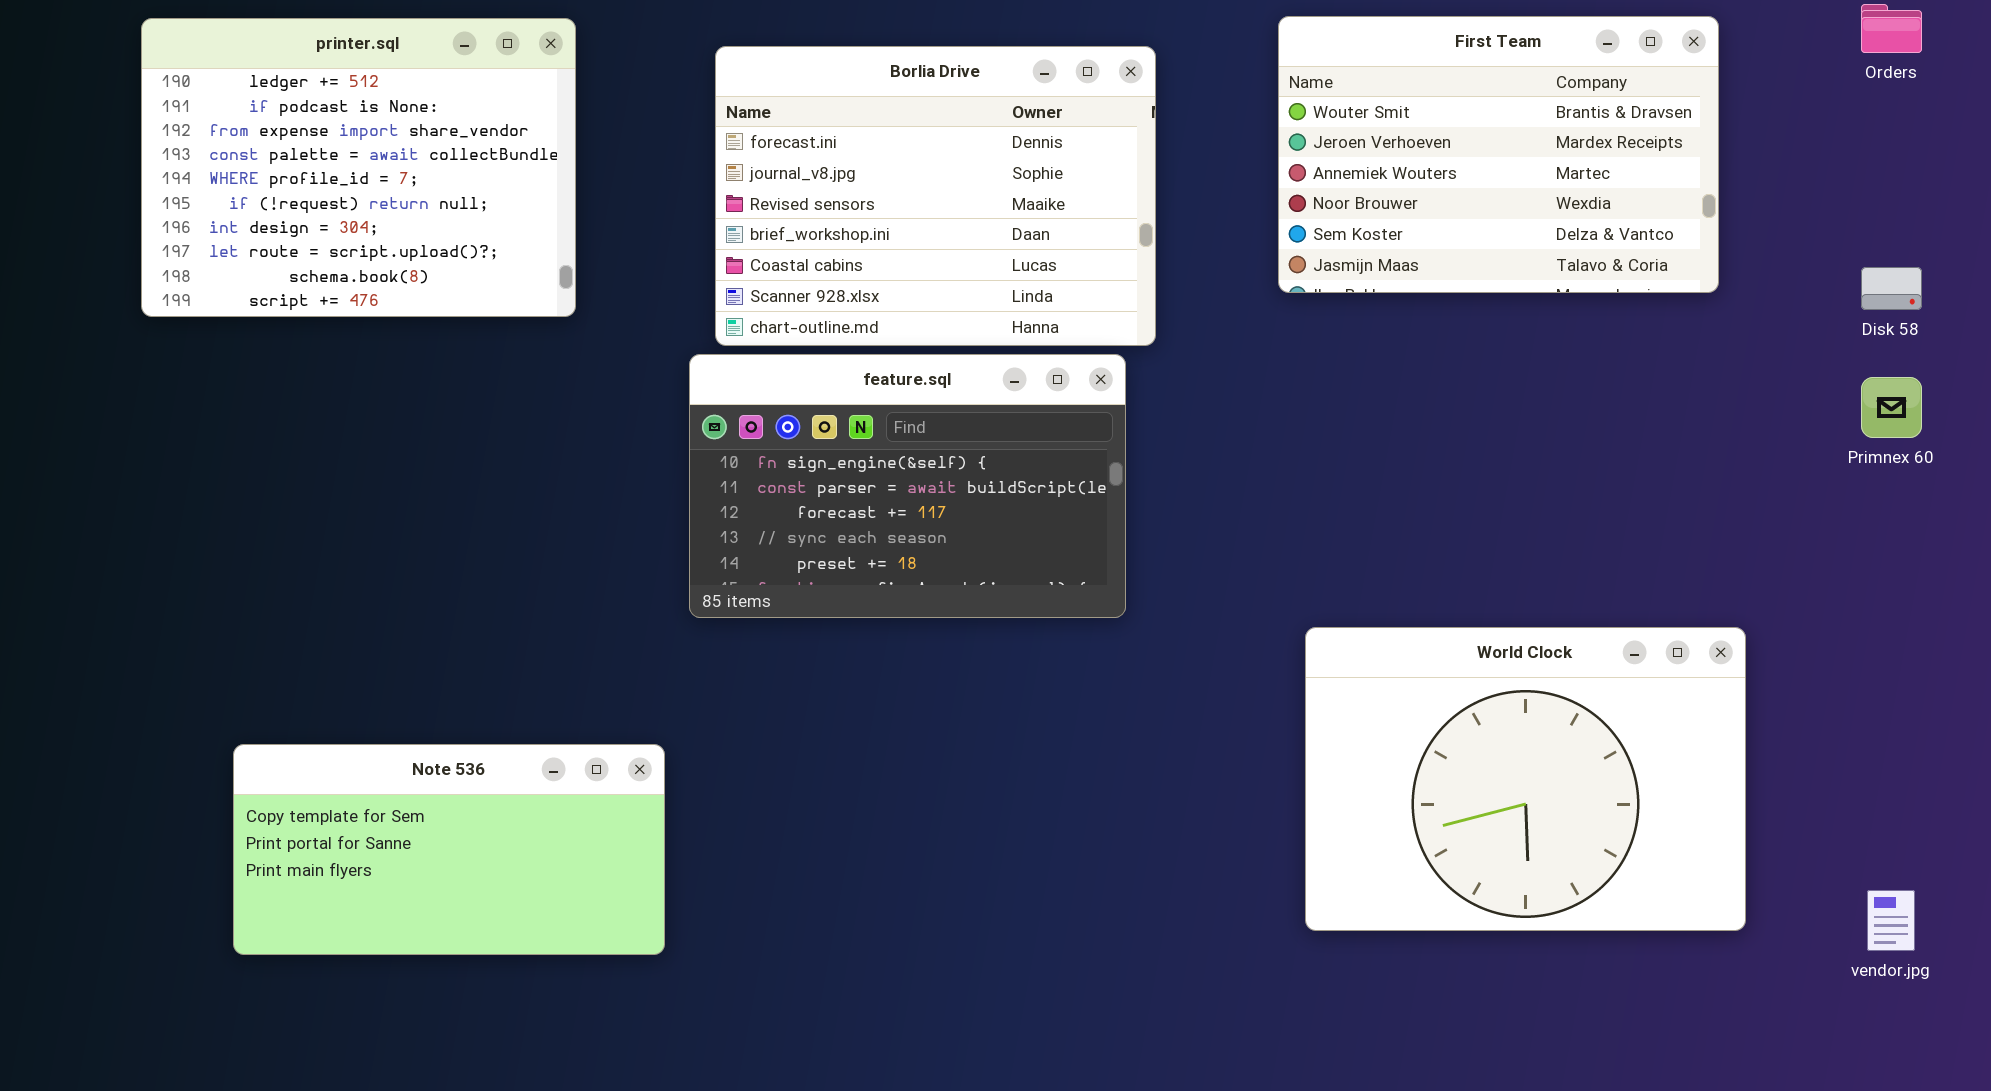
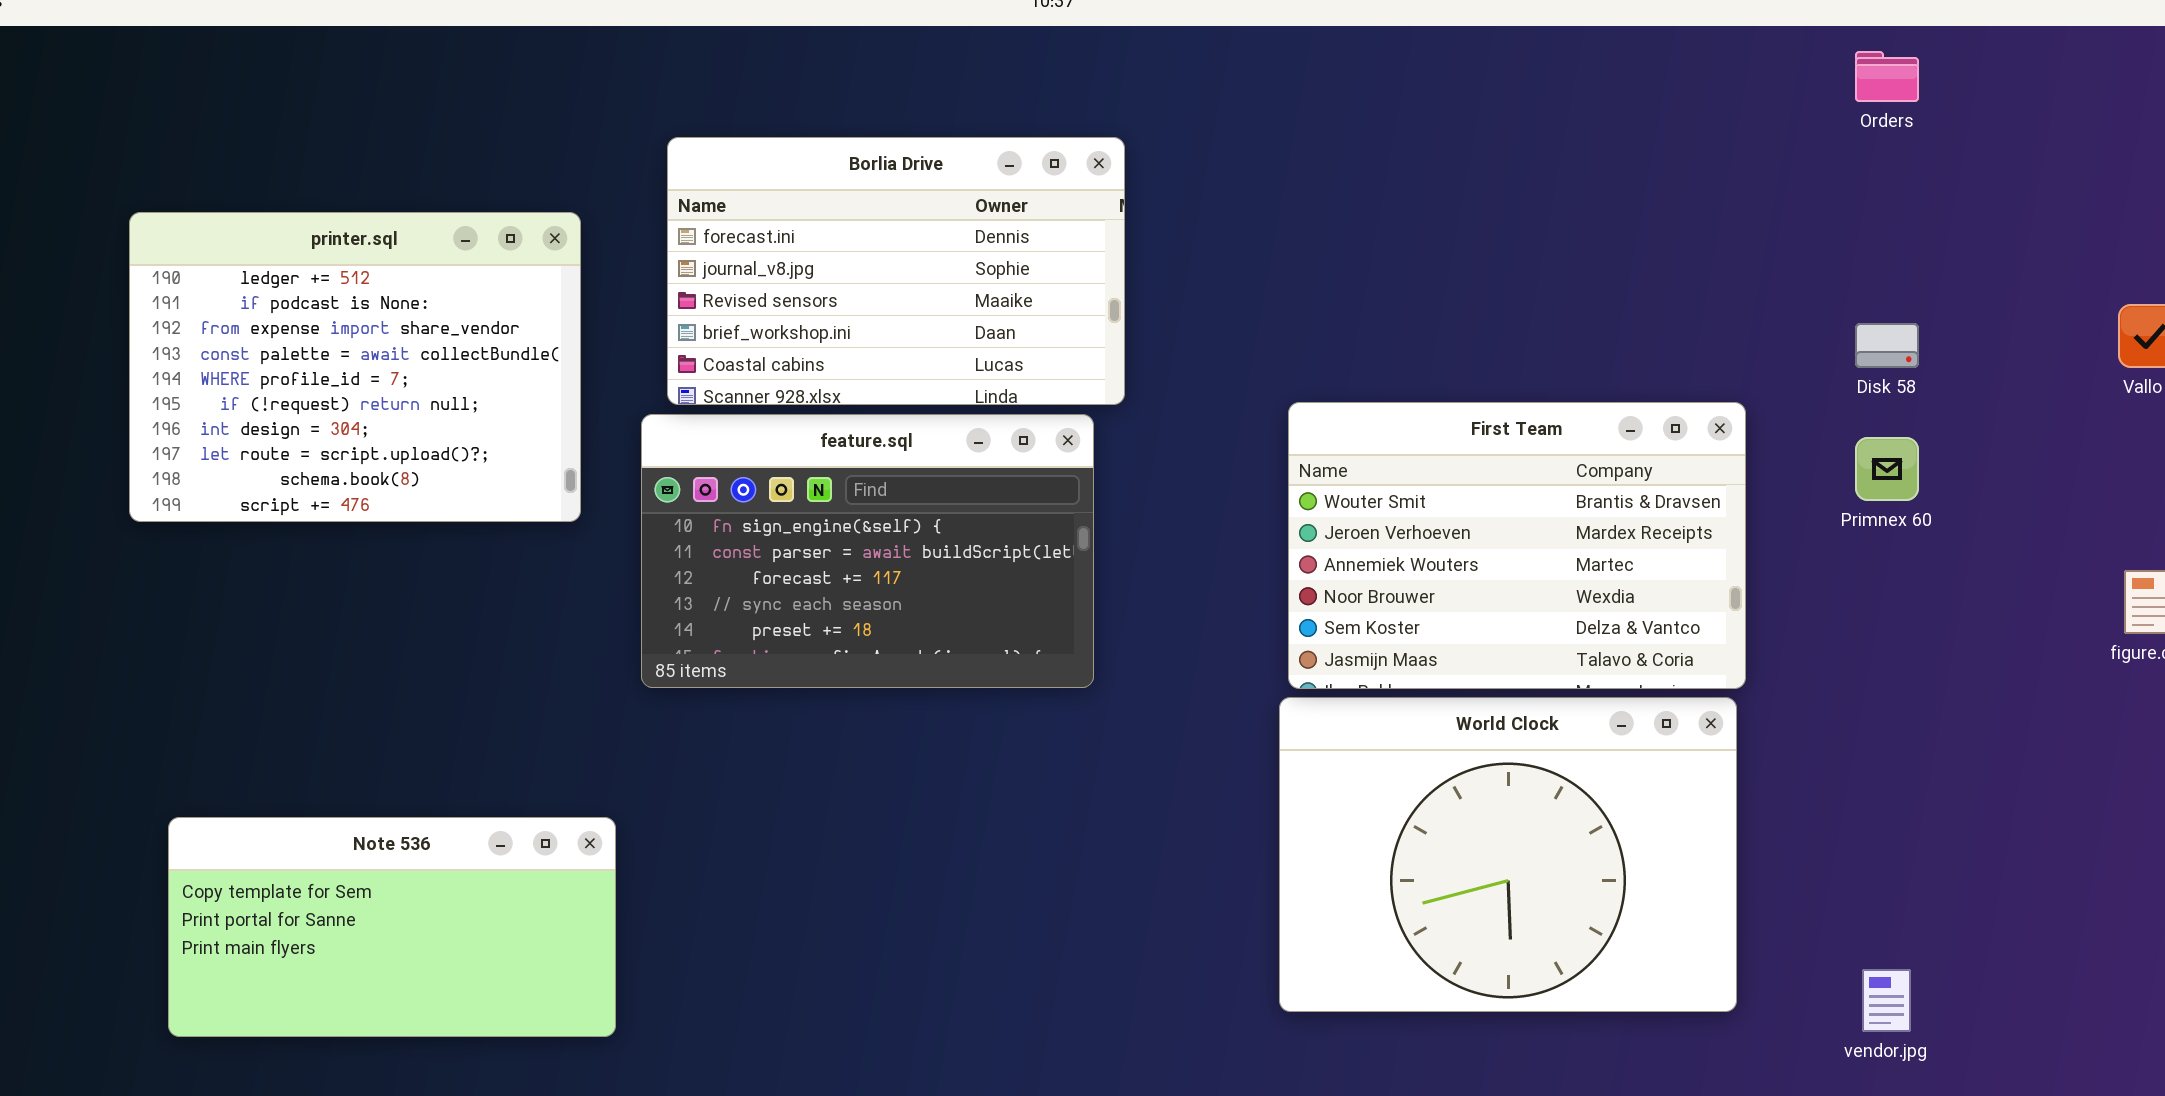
First Team: [1278,16,1719,293] -> [1288,402,1746,689], moved
printer.sql: [141,18,576,317] -> [129,212,581,522], moved
Borlia Drive: [715,46,1156,346] -> [667,137,1125,405], resized

